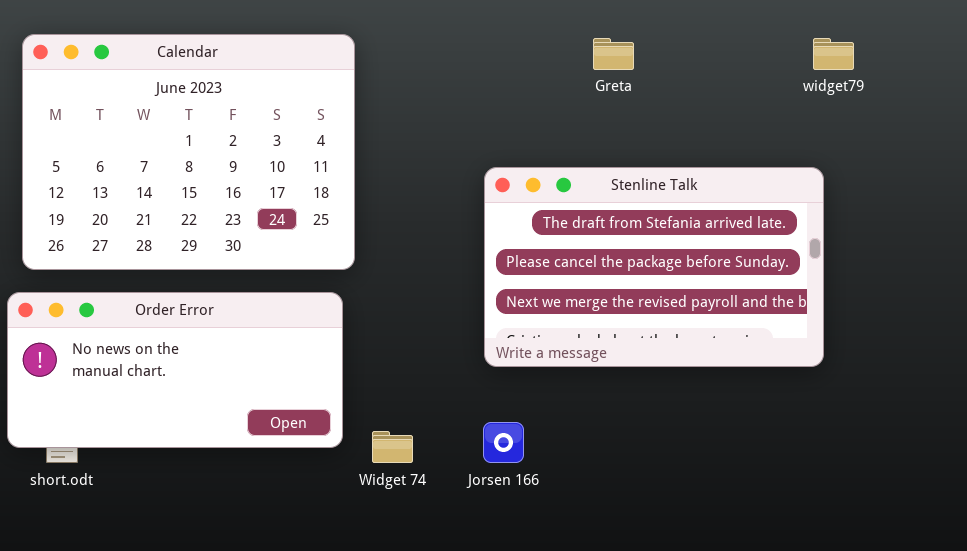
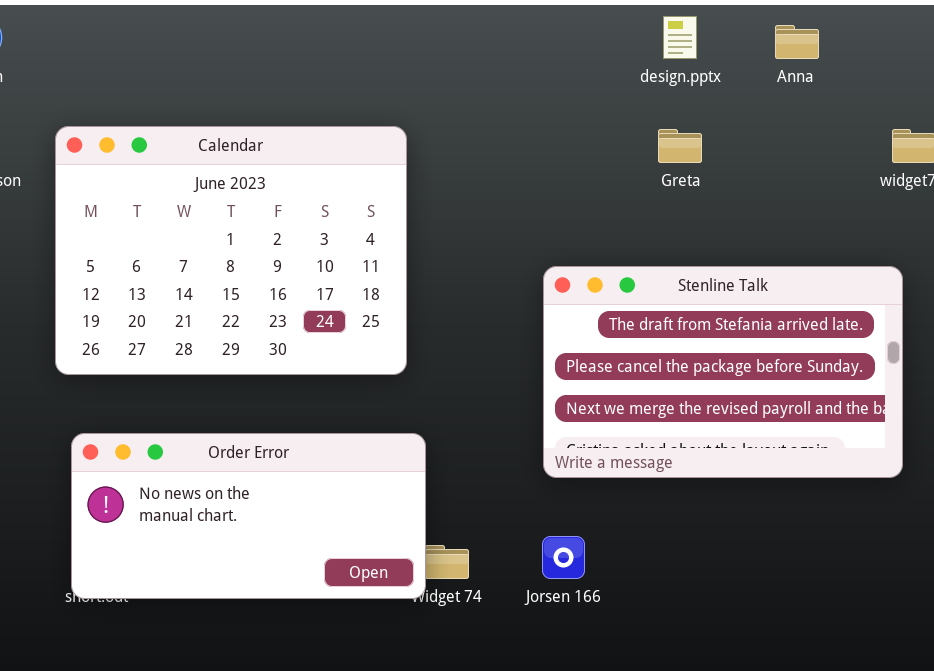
Order Error: [7,292,343,448] -> [71,433,426,599], moved

